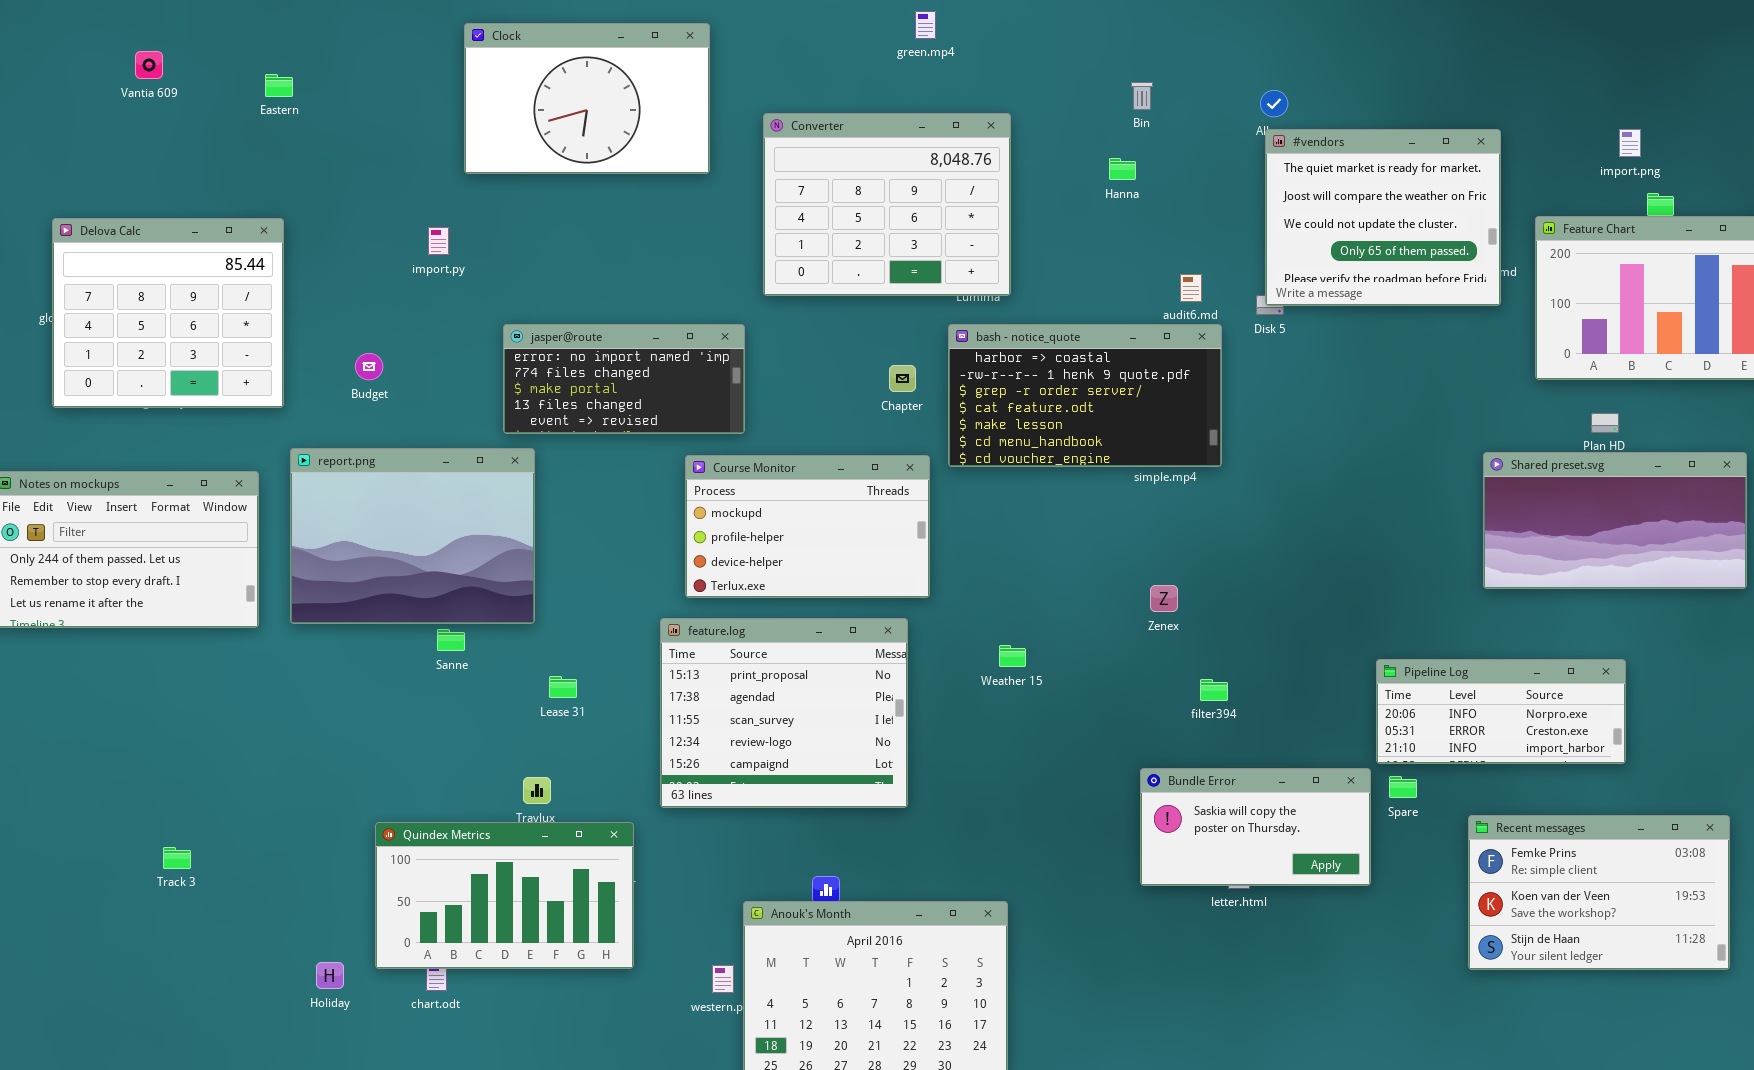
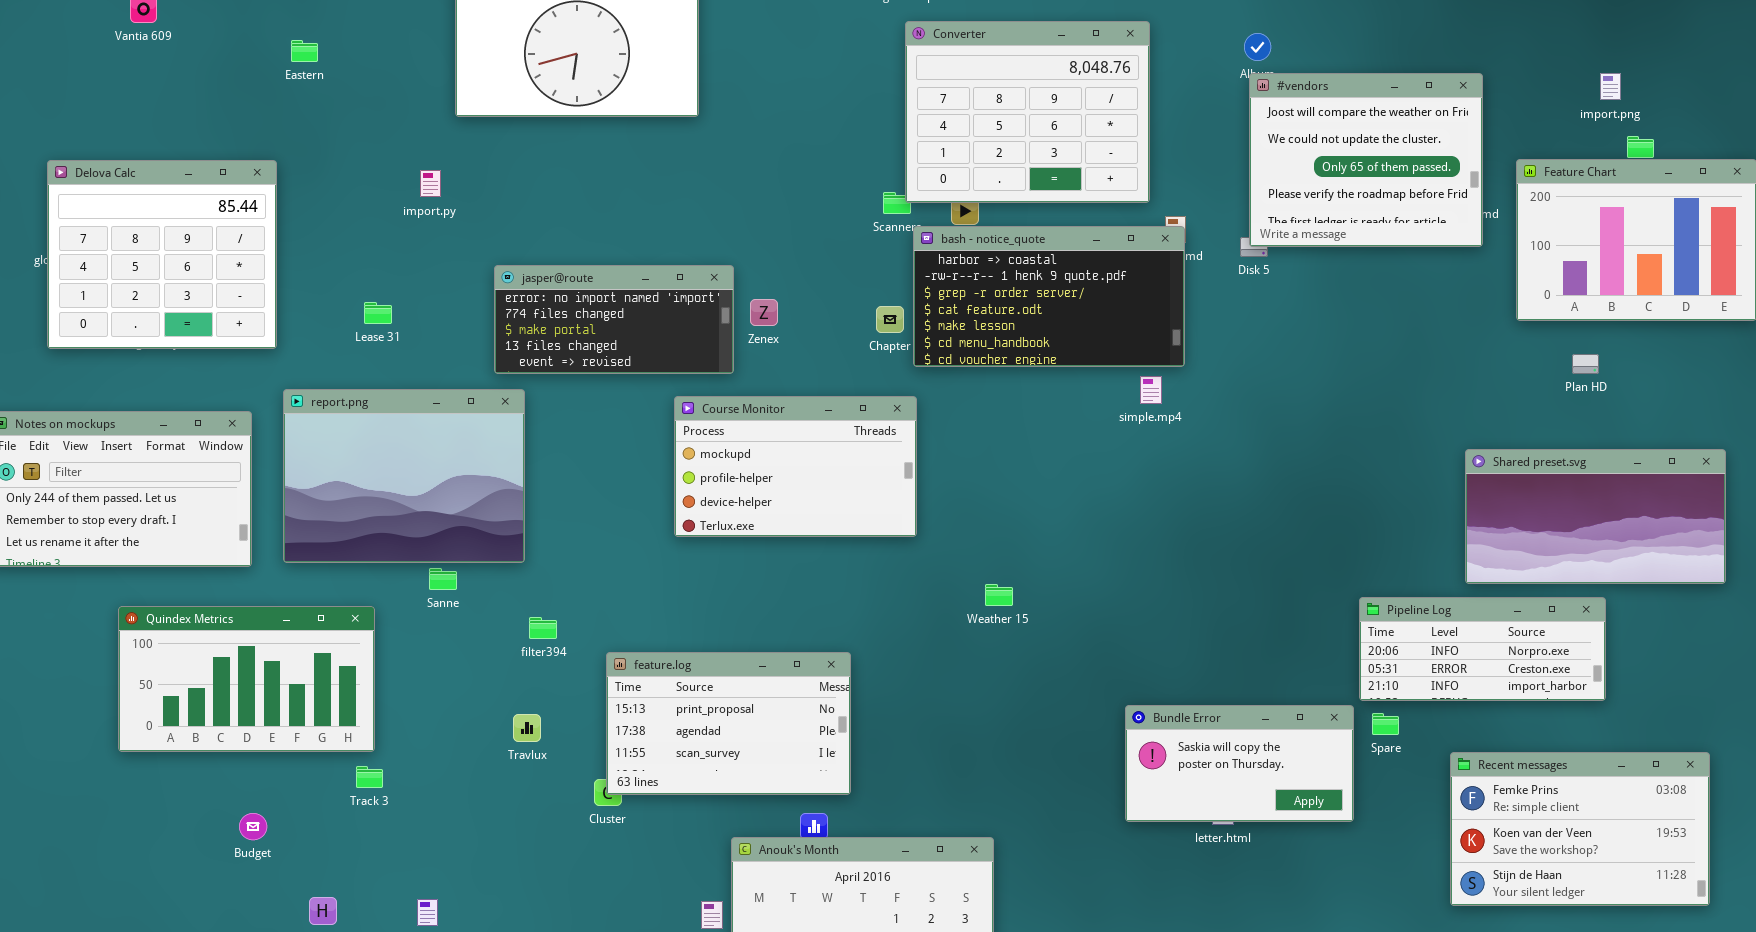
Eastern: [265,74,293,97] -> [291,40,318,62], moved
Converter: [763,113,1011,296] -> [905,21,1150,203], moved
#vendors: [1265,129,1501,306] -> [1249,73,1483,247], scrolled down 1 row
bash - notice_quote: [948,324,1222,467] -> [913,226,1185,367], moved
Budget: [355,353,383,380] -> [239,813,267,840], moved
Shared preset.svg: [1483,452,1747,589] -> [1465,449,1726,584], moved
Zenex: [1150,585,1178,612] -> [750,299,778,326], moved
feature.log: [660,618,908,808] -> [606,652,851,795], moved, resized
Lease 31: [549,676,577,698] -> [364,302,392,324], moved
filter394: [1200,679,1228,701] -> [529,617,557,639], moved
Quindex Metrics: [375,822,634,969] -> [118,606,375,752], moved
Track 3: [163,847,191,869] -> [356,766,383,788], moved

